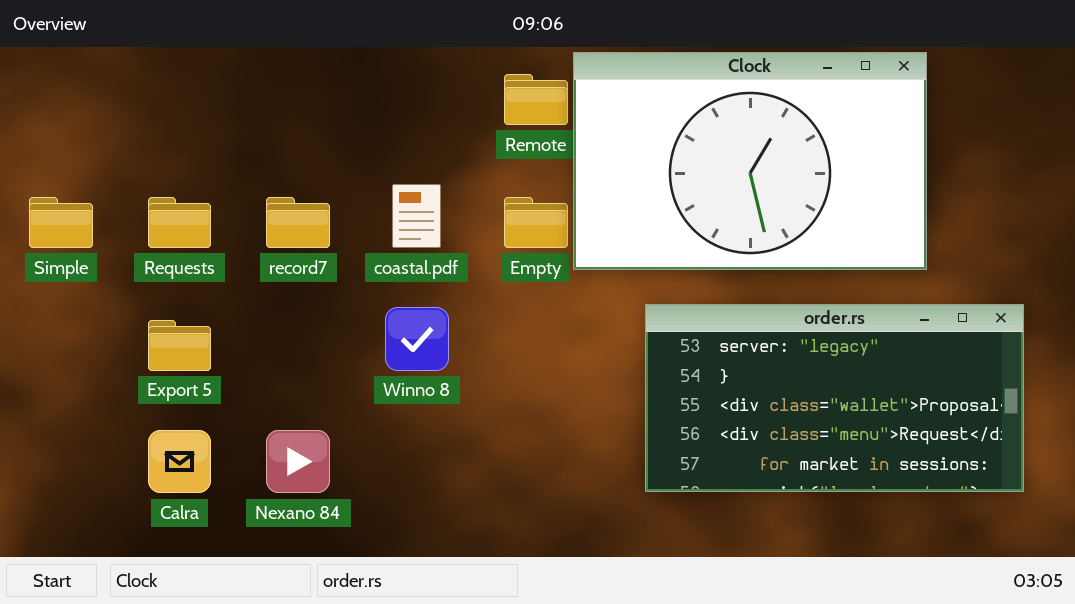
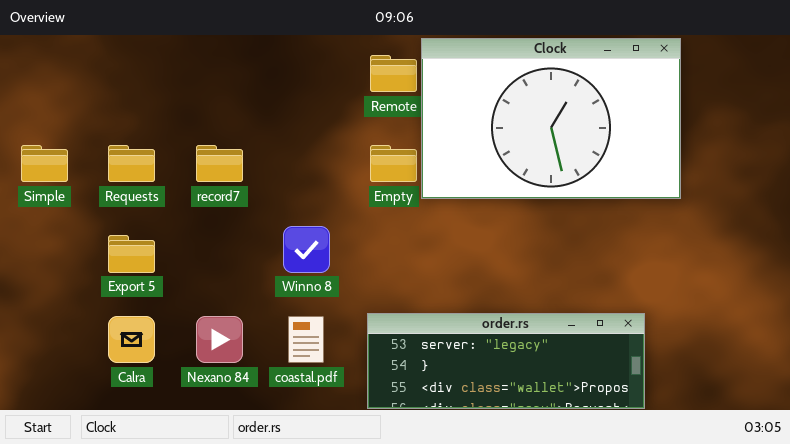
coastal.pdf: [392,184,441,248] -> [288,316,324,363], moved
order.rs: [645,304,1024,492] -> [367,313,645,409], moved, resized

